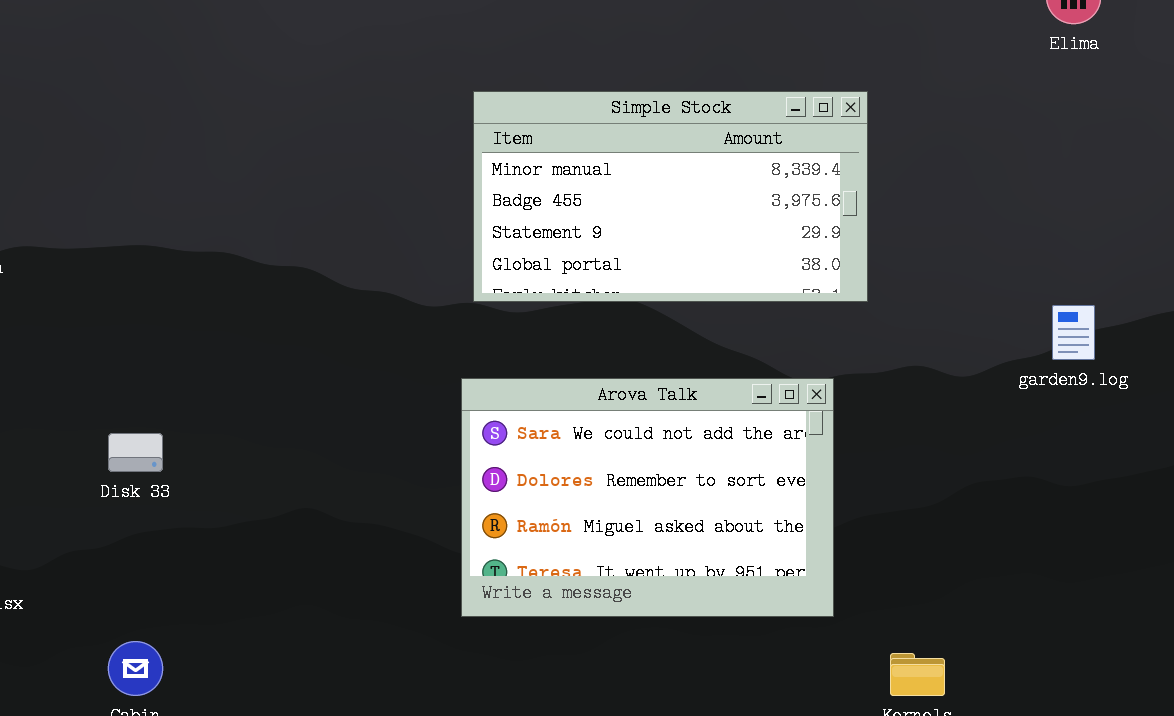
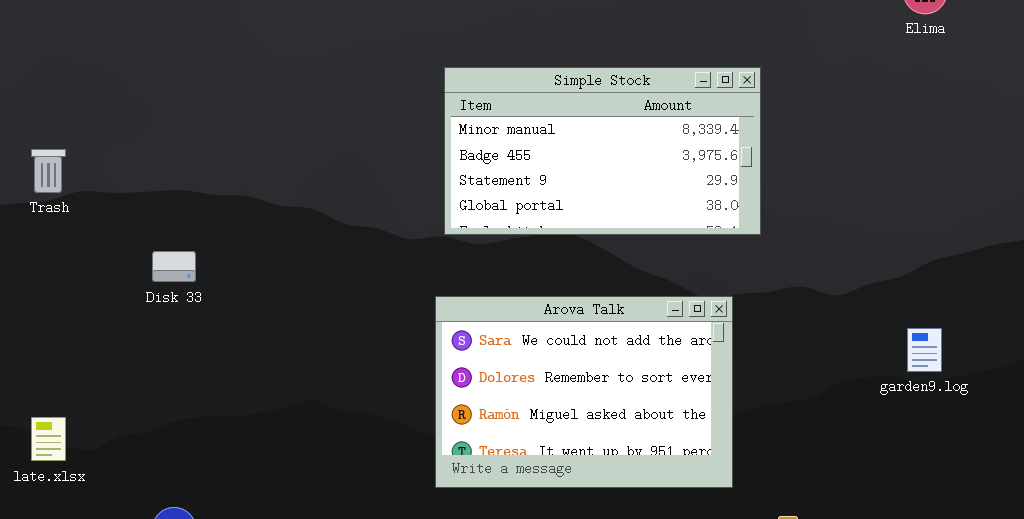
garden9.log: [1052,305,1095,360] -> [907,328,942,372], moved
Disk 33: [108,433,163,472] -> [152,251,196,282], moved

